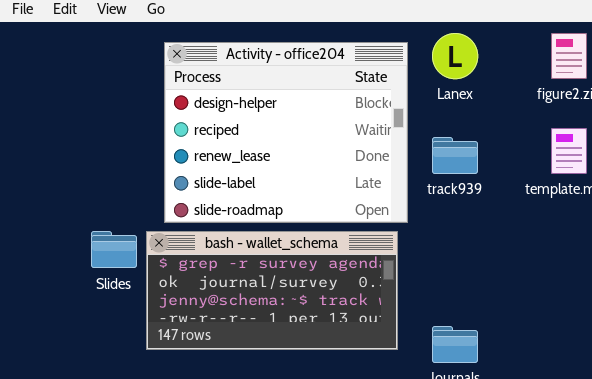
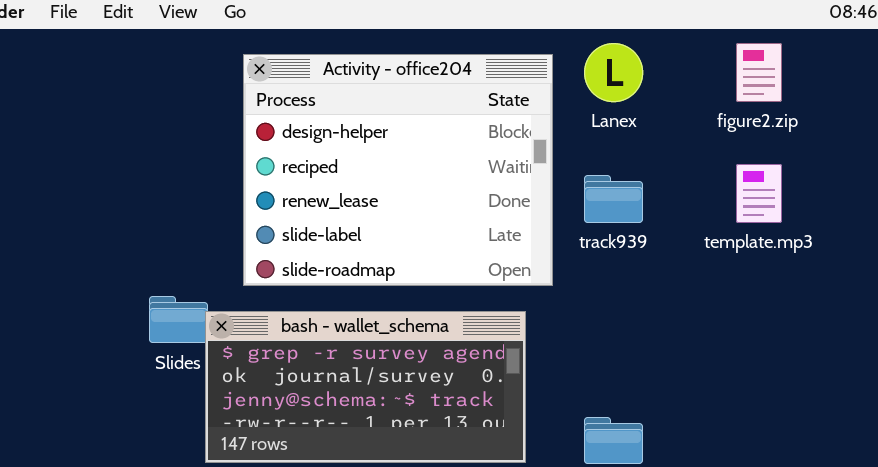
bash - wallet_schema: [146,231,398,350] -> [205,311,526,463], moved

